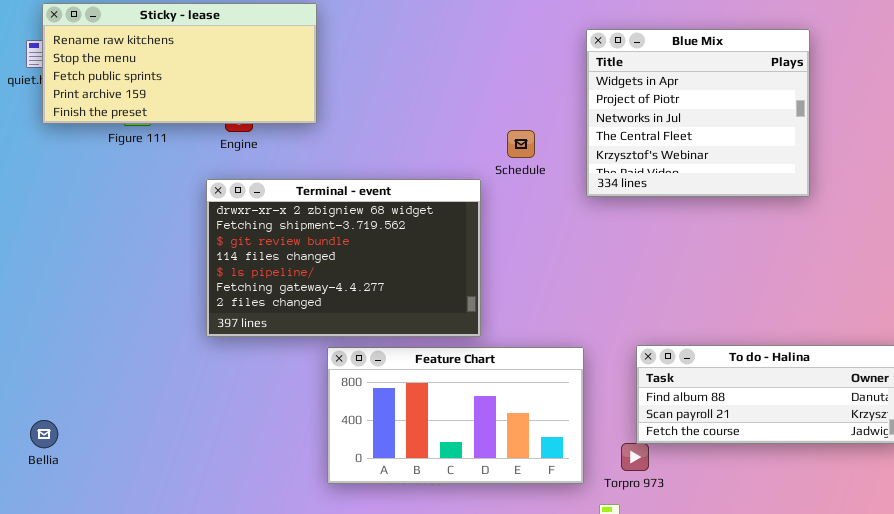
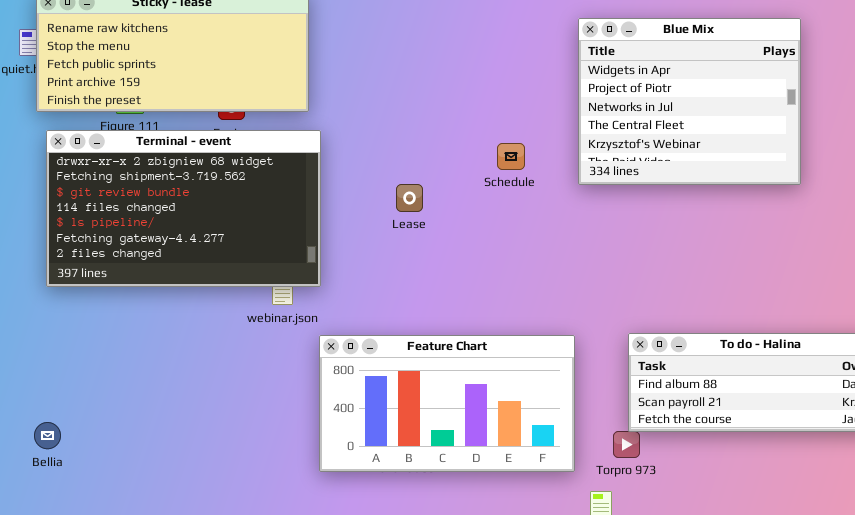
Schedule: [507,130,535,158] -> [497,143,525,170], moved
Terminal - event: [206,179,481,337] -> [46,130,321,287], moved
Bellia: [30,420,58,448] -> [34,422,61,449], moved

